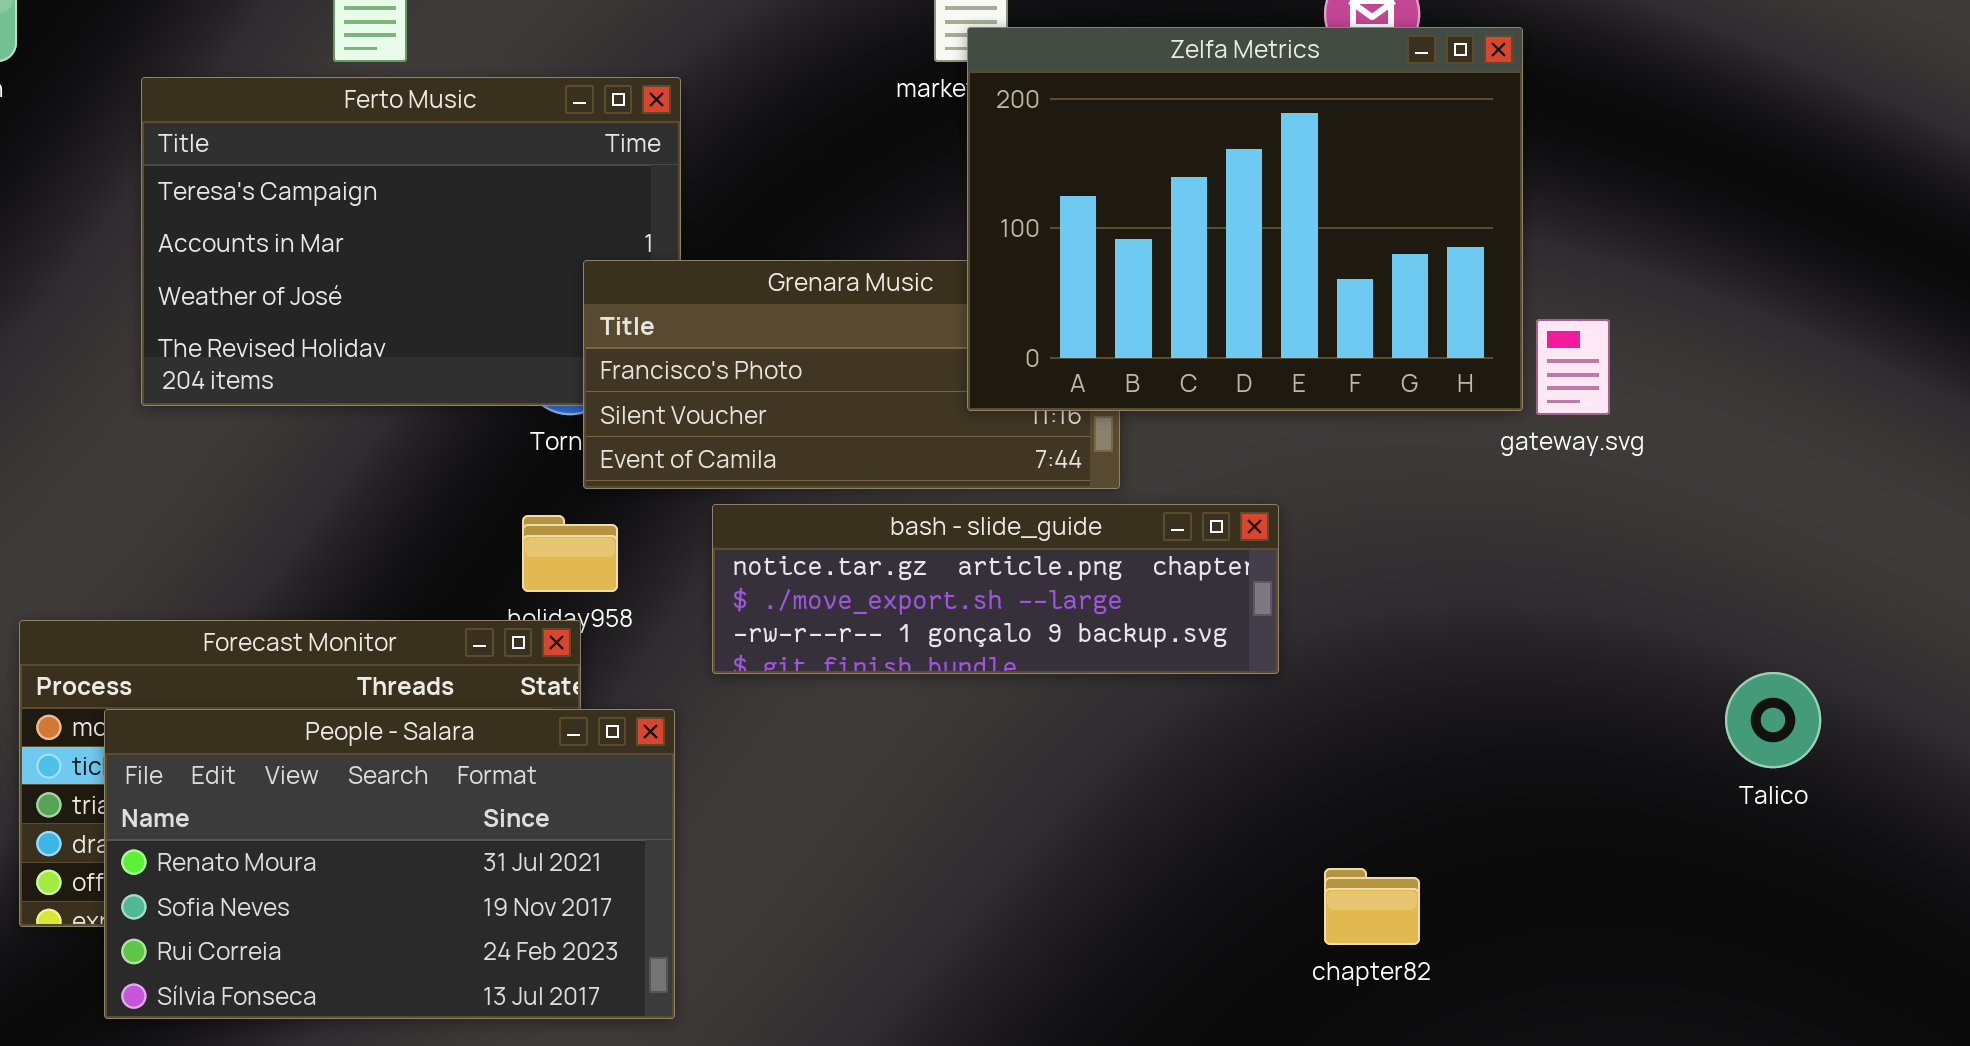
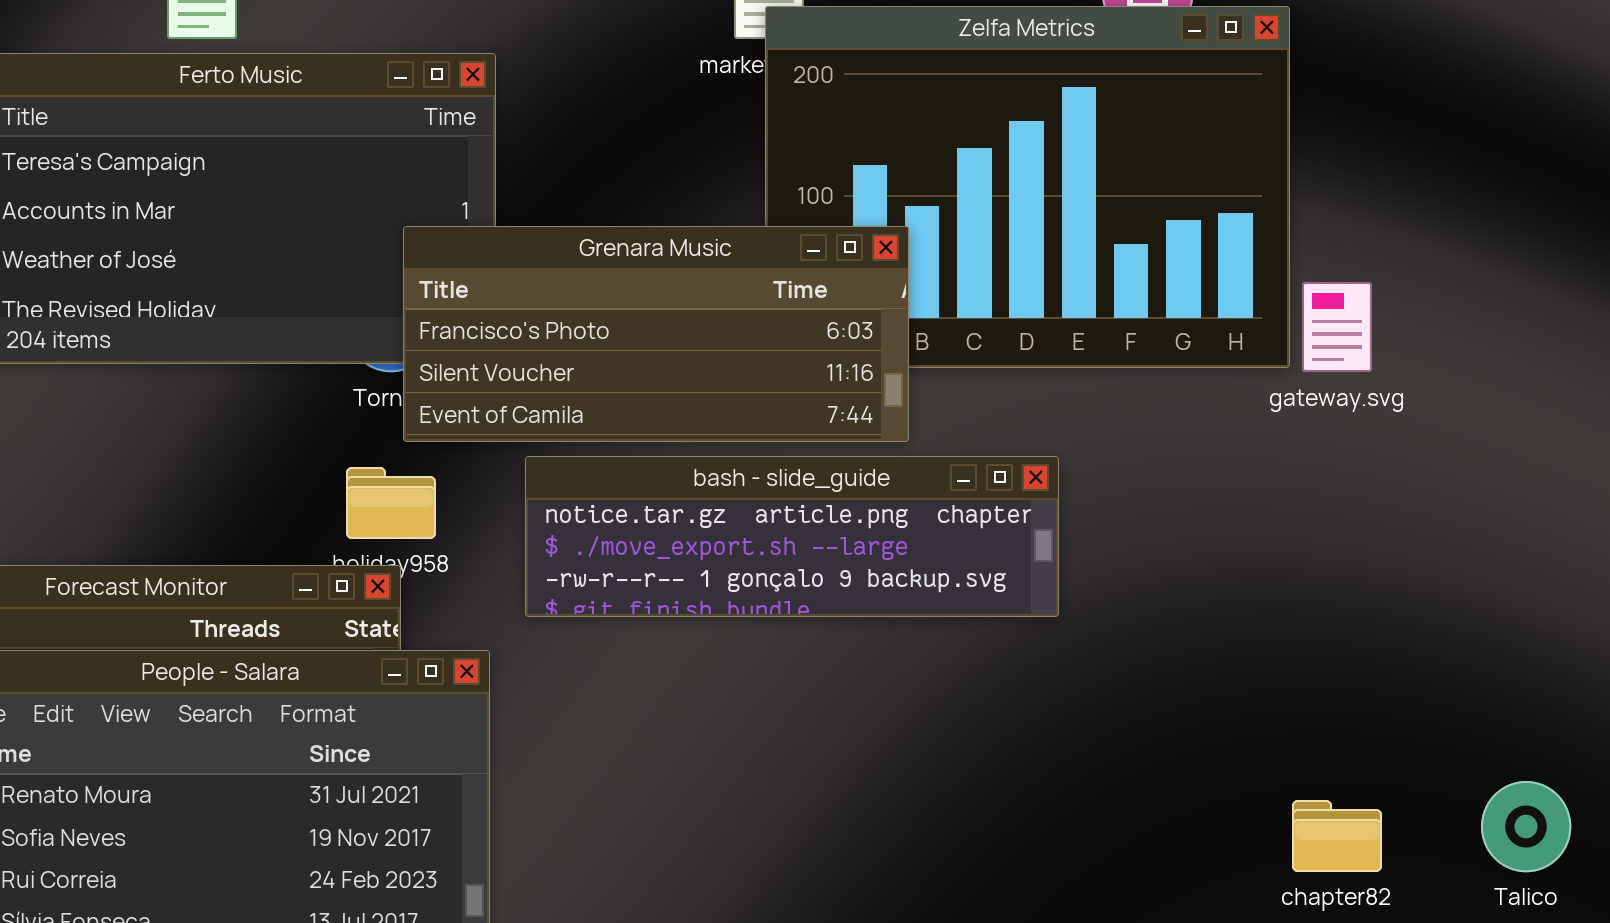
Grenara Music: [583,260,1120,489] -> [403,226,909,442], raised
Talico: [1725,672,1821,768] -> [1481,781,1571,872], moved
chapter82: [1324,868,1420,945] -> [1292,800,1382,872], moved

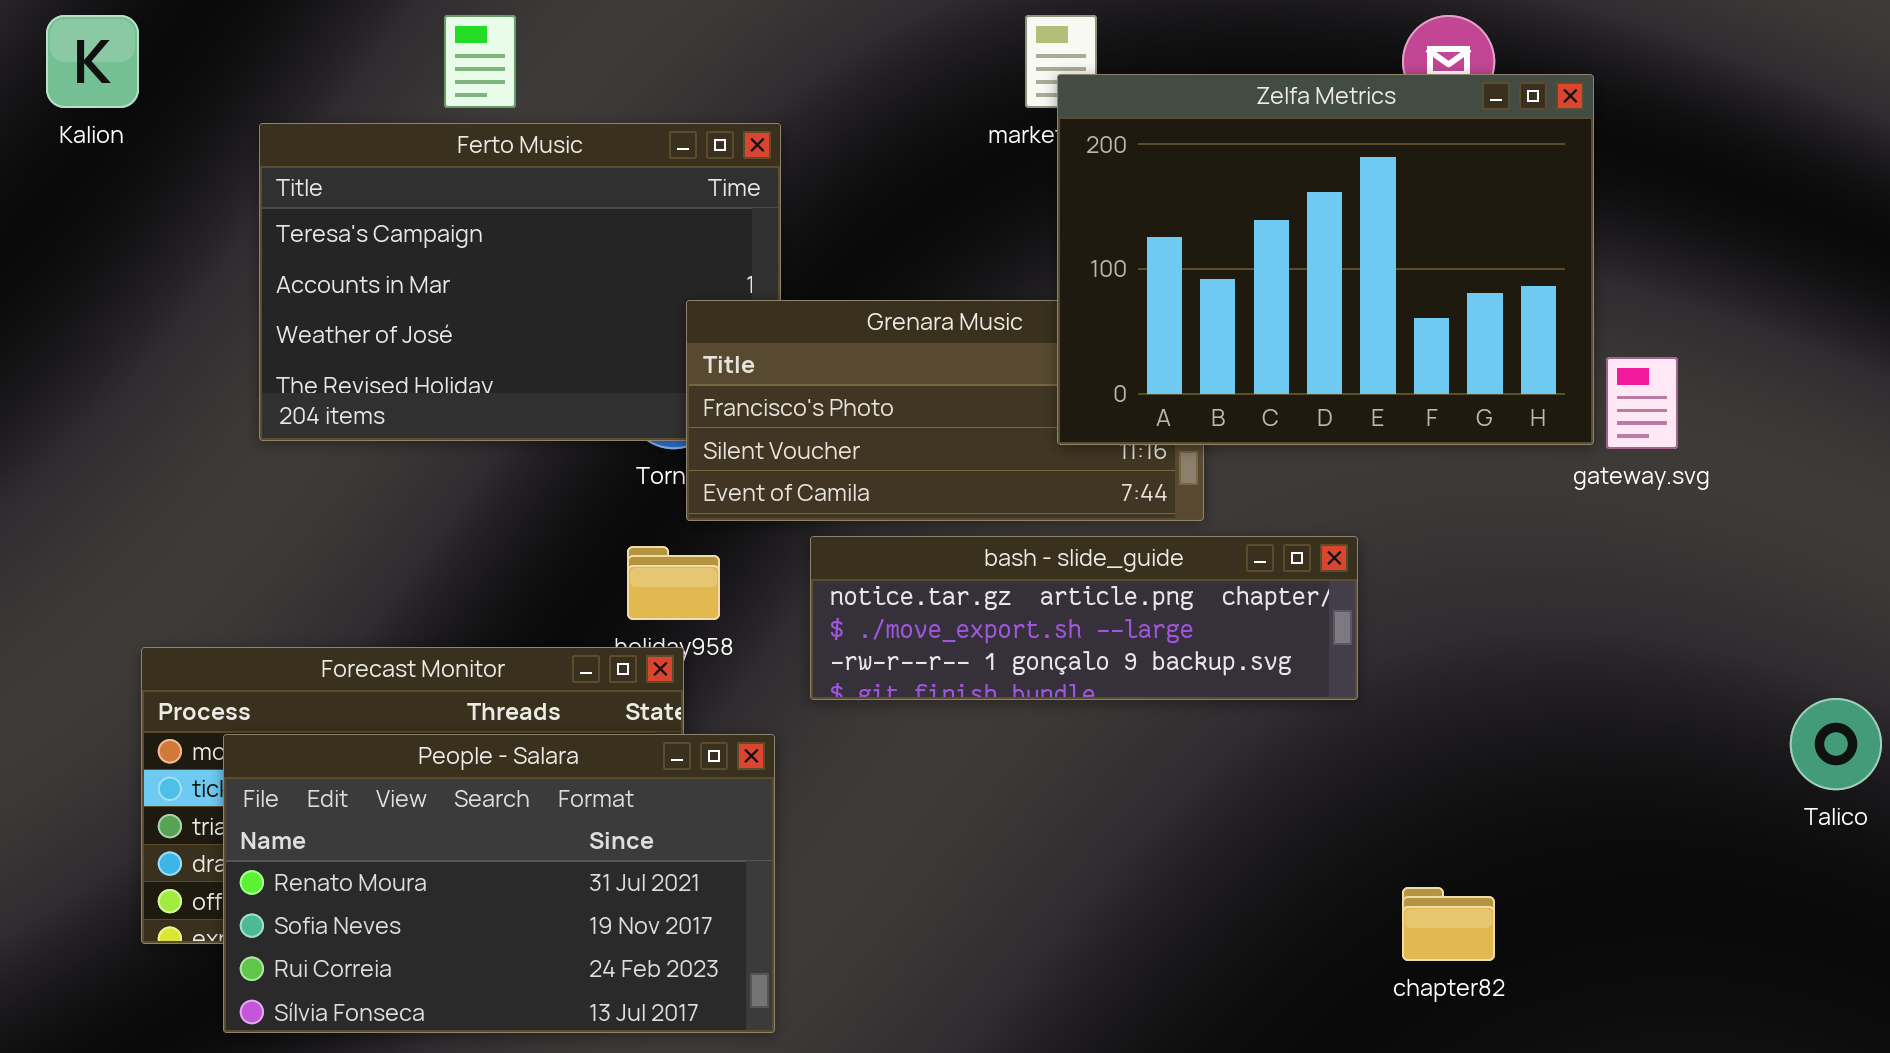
Zelfa Metrics: [765,6,1290,368] -> [1057,74,1594,445], raised
Talico: [1481,781,1571,872] -> [1790,698,1882,790], moved
chapter82: [1292,800,1382,872] -> [1402,887,1495,961], moved

